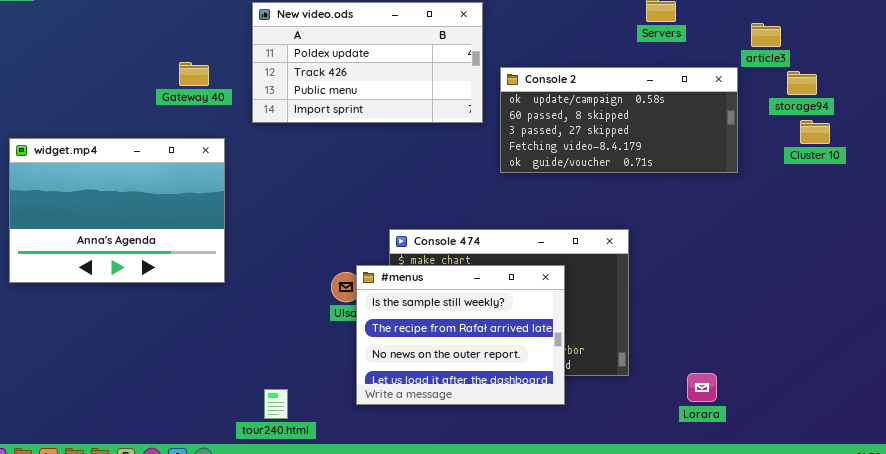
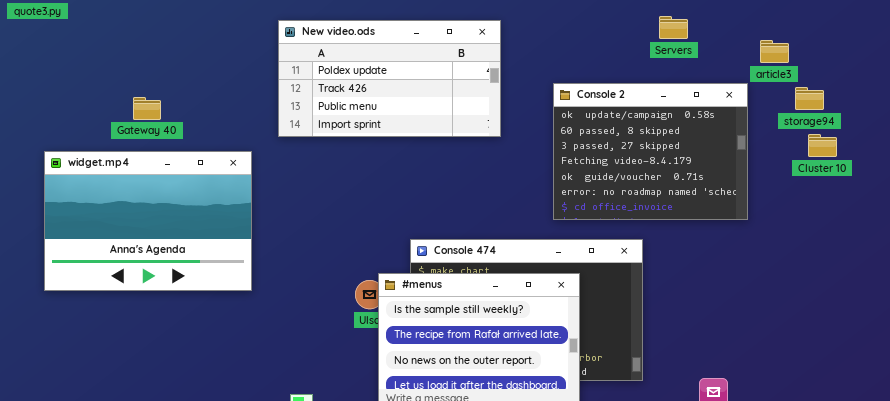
Gateway 40: [179,62,209,86] -> [133,97,161,120], moved
Console 2: [500,67,738,173] -> [553,83,748,220], resized

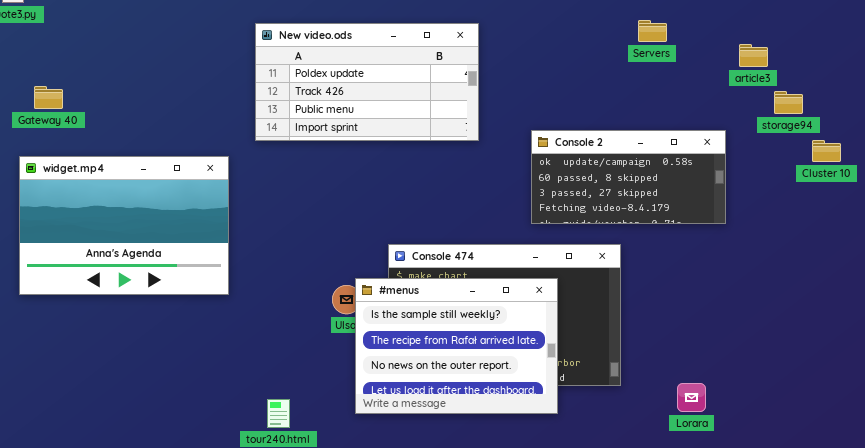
Console 2: [553,83,748,220] -> [531,130,726,224], resized
Gateway 40: [133,97,161,120] -> [34,86,63,109], moved
Cluster 10: [808,134,837,157] -> [812,140,841,162], moved

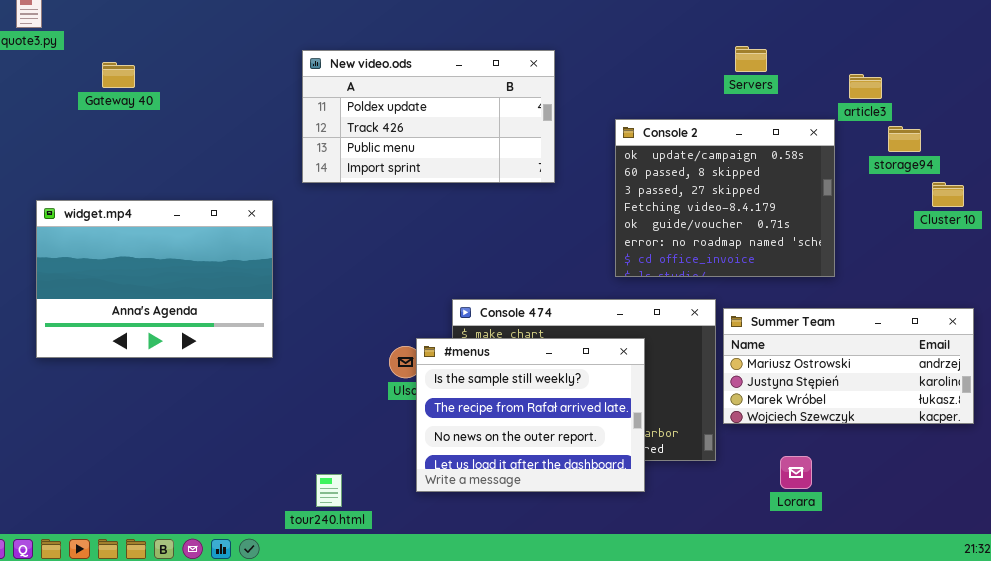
Gateway 40: [34,86,63,109] -> [102,62,135,88], moved
Console 2: [531,130,726,224] -> [615,119,835,277], resized
Summer Team: none -> [723,308,974,424], opened

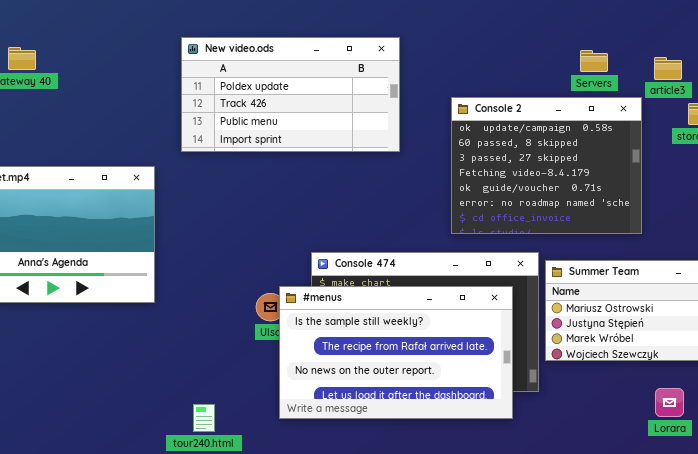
Servers: [735,46,767,72] -> [580,50,608,72], moved
#menus: [416,338,645,492] -> [279,286,513,419], resized
Lorara: [780,456,812,489] -> [655,388,684,417], moved

